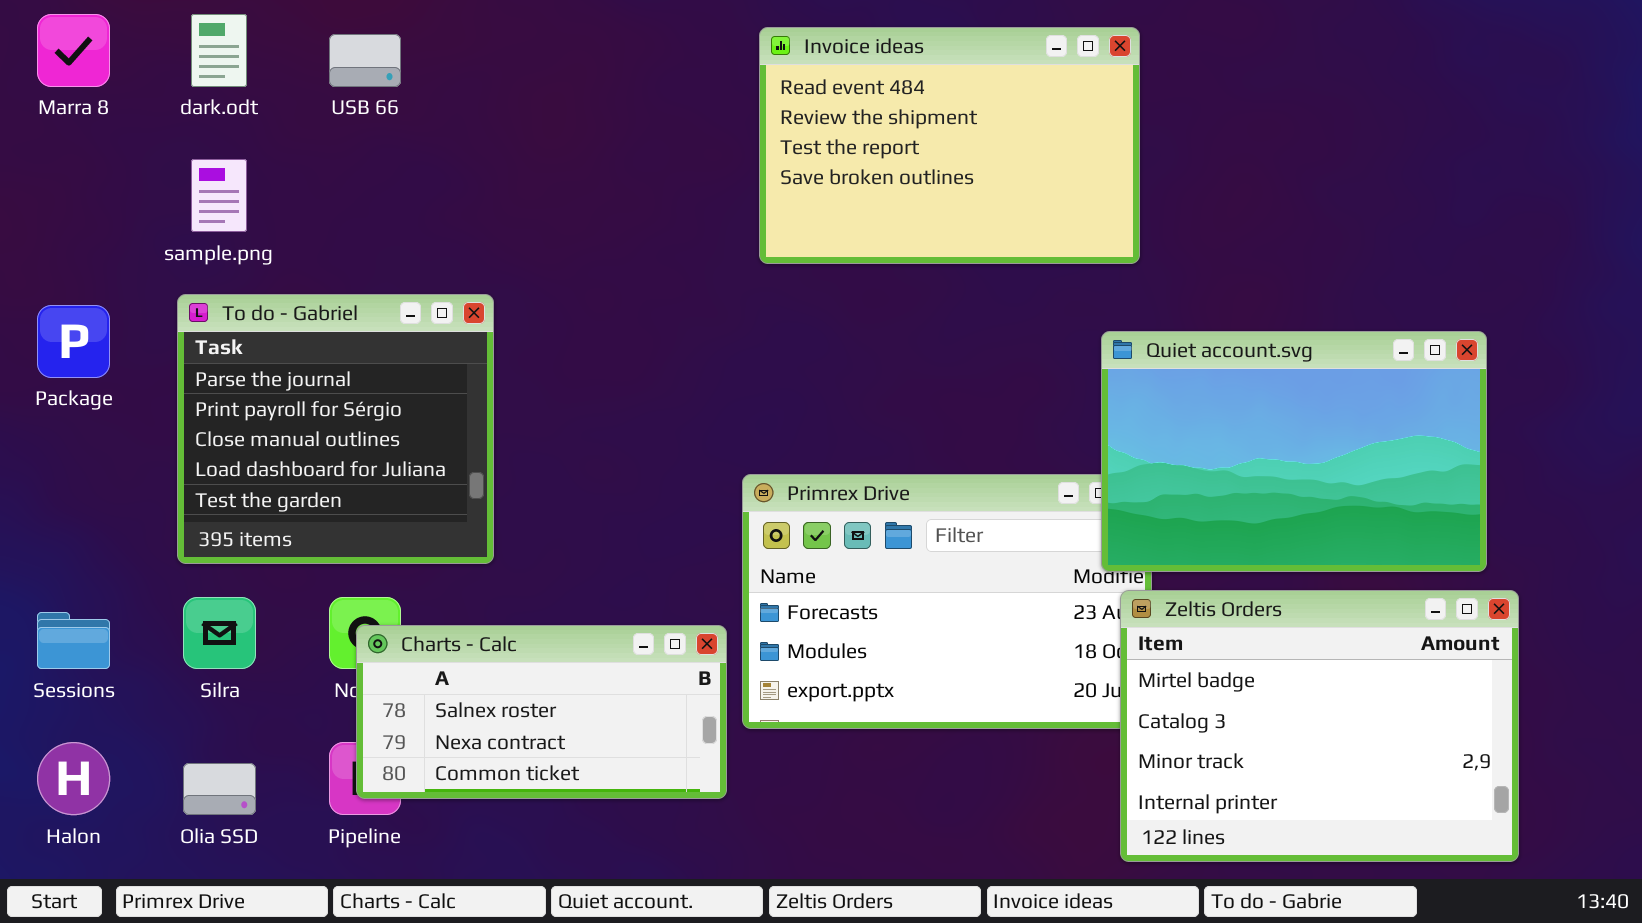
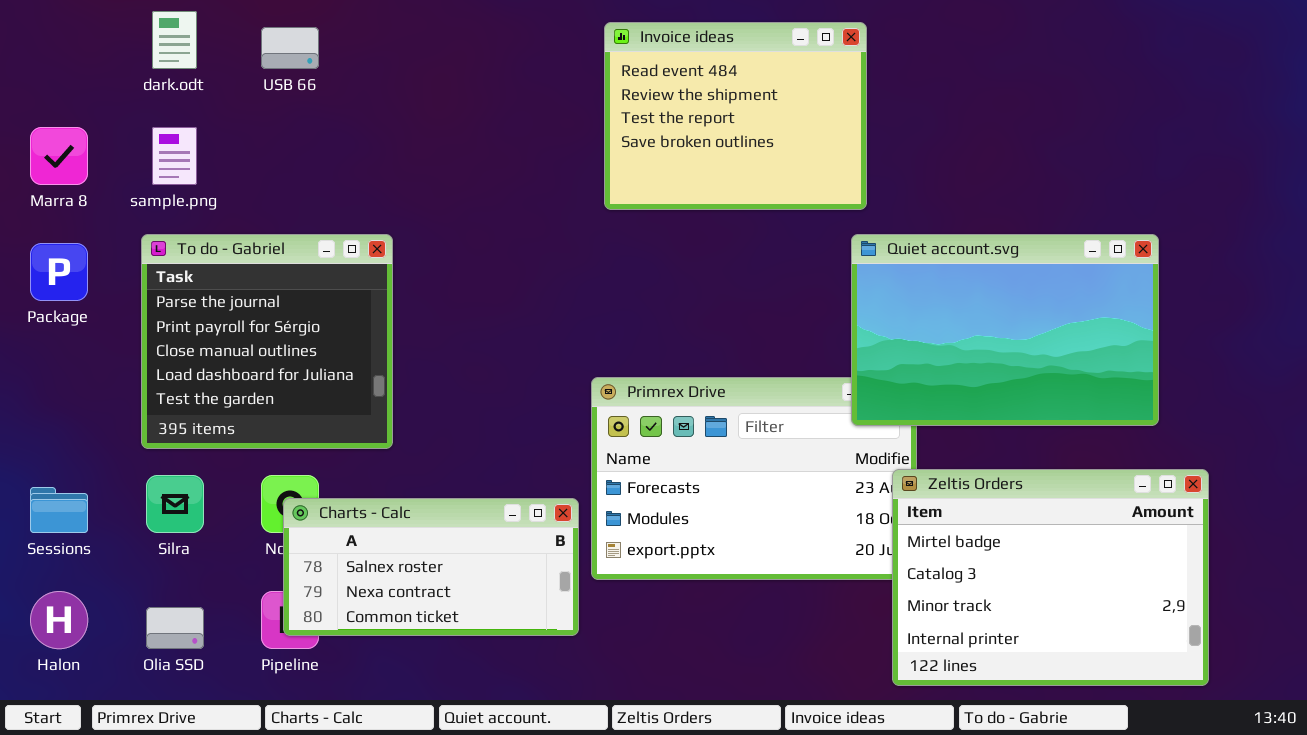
Marra 8: [37,14,110,87] -> [30,127,88,185], moved
Invoice ideas: [759,27,1140,264] -> [604,22,867,210], resized
Quiet account.svg: [1101,331,1487,572] -> [851,234,1159,426], moved

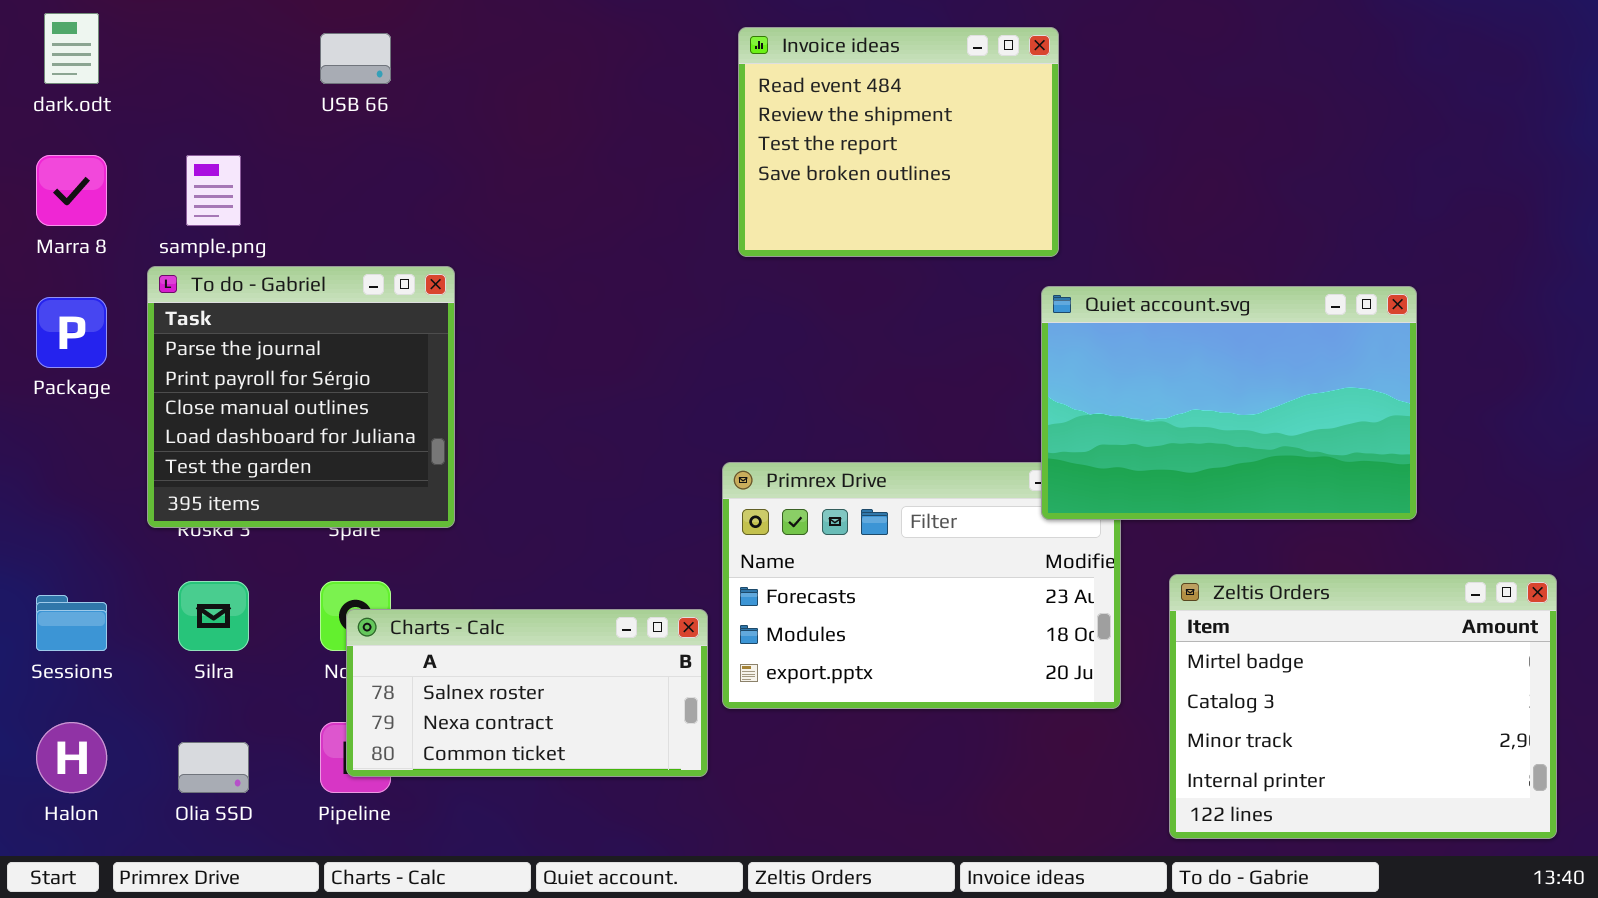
dark.odt: [152,11,197,69] -> [44,13,99,84], moved
To do - Gabriel: [141,234,393,449] -> [147,266,455,528], moved
Zeltis Orders: [892,469,1209,686] -> [1169,574,1557,839], moved

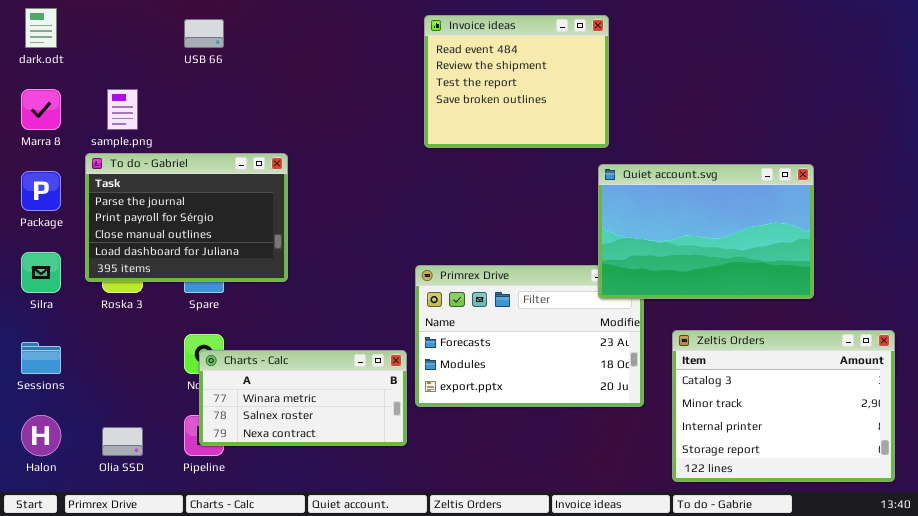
To do - Gabriel: [147,266,455,528] -> [85,153,288,282], resized
Zeltis Orders: [1169,574,1557,839] -> [672,330,895,482], scrolled down 1 row
Silra: [178,581,249,651] -> [21,252,61,293], moved
Charts - Calc: [346,609,708,777] -> [199,350,407,446], scrolled up 1 row

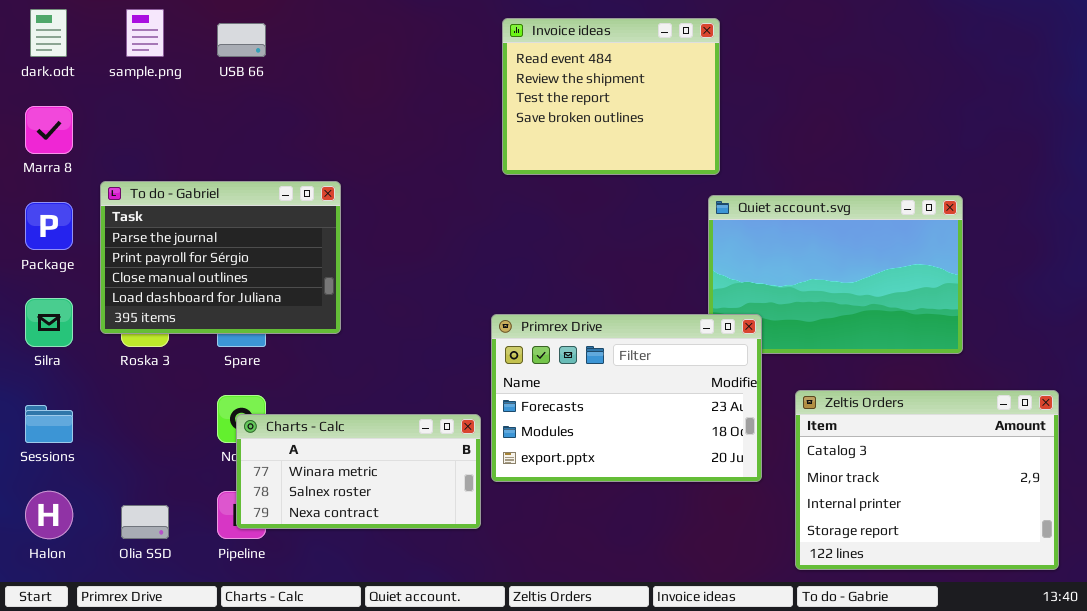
sample.png: [107,89,138,130] -> [126,9,164,57], moved
Primrex Drive: [415,265,644,407] -> [491,314,762,482], raised

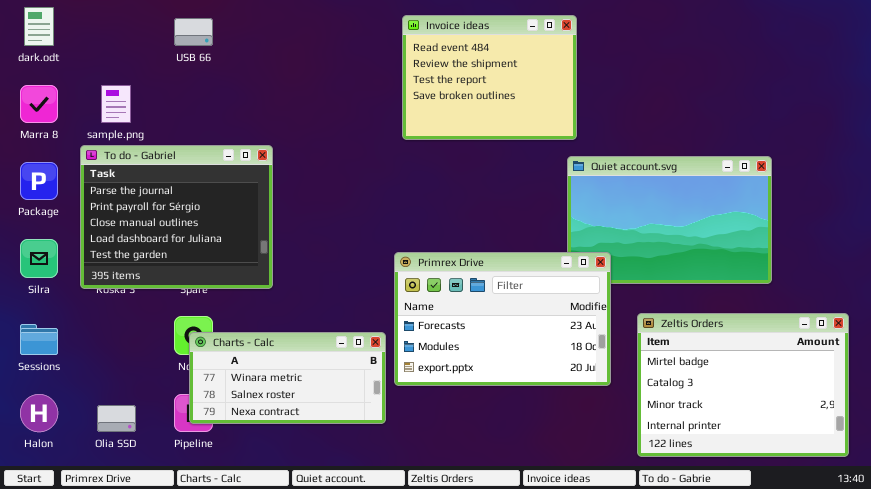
sample.png: [126,9,164,57] -> [101,85,131,123], moved
To do - Gabriel: [100,181,341,334] -> [80,145,273,289], resized
Zeltis Orders: [795,390,1059,570] -> [637,313,849,457], scrolled up 1 row

